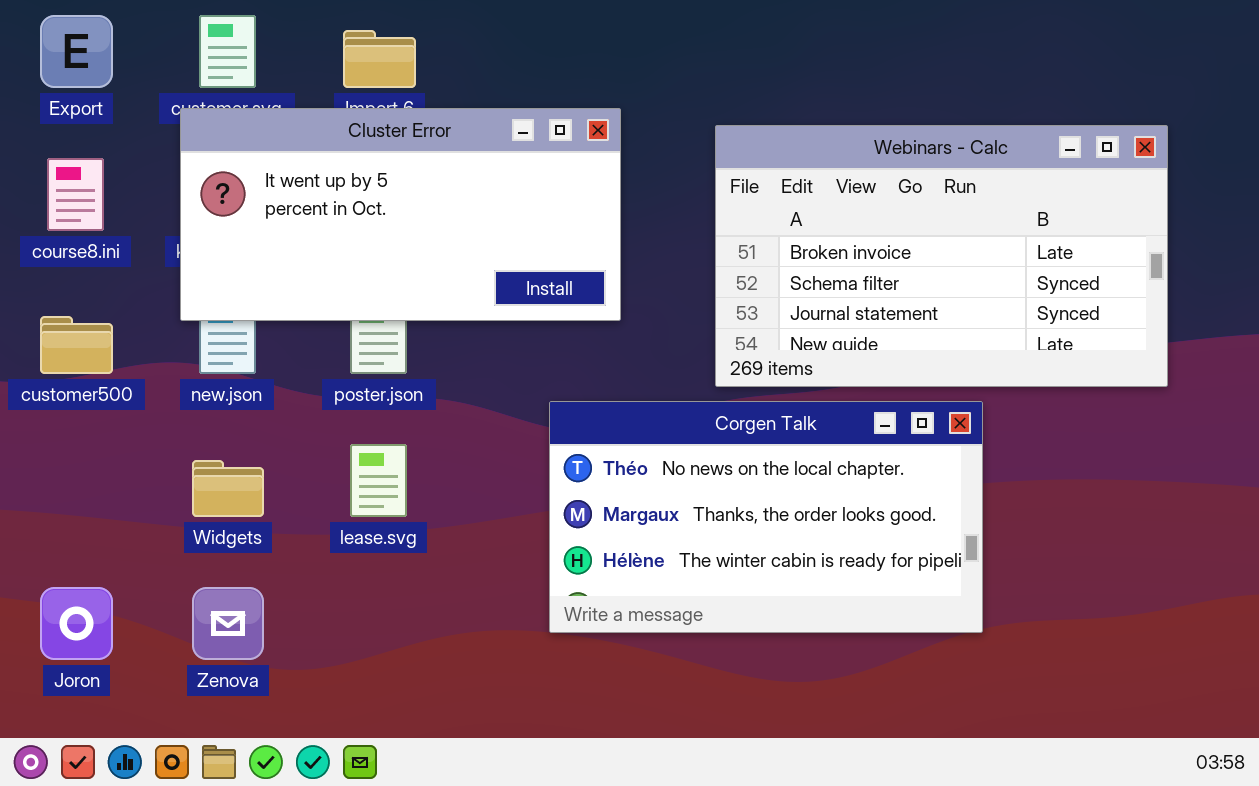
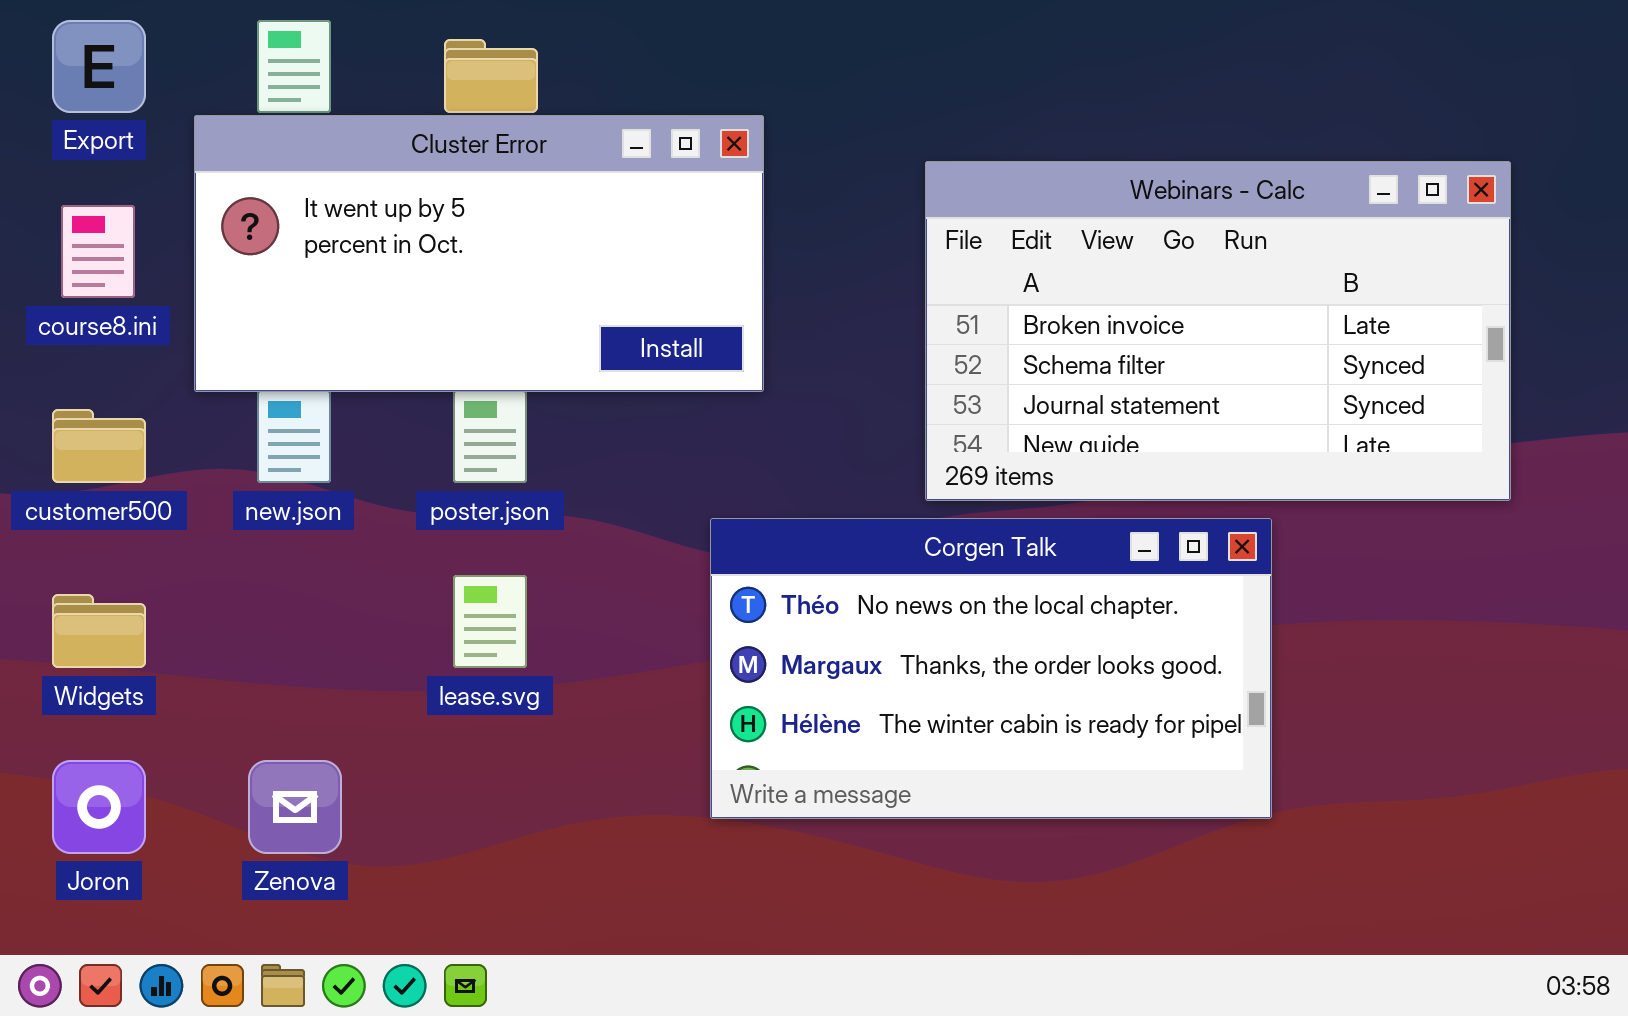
Cluster Error: [180,108,621,321] -> [194,115,764,392], moved
Widgets: [192,460,264,517] -> [52,594,146,668], moved

